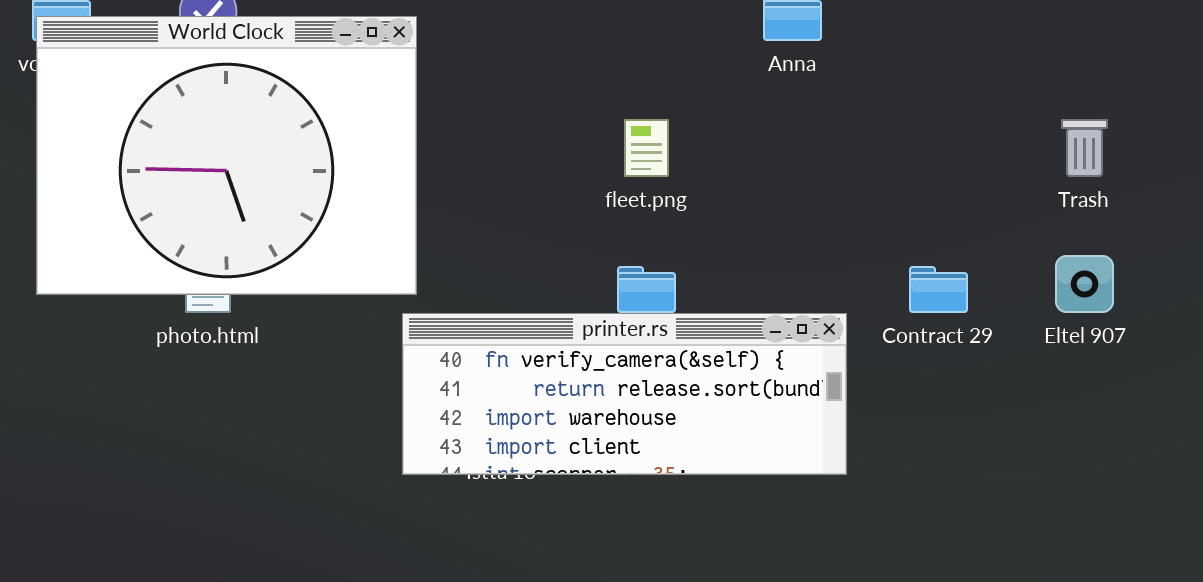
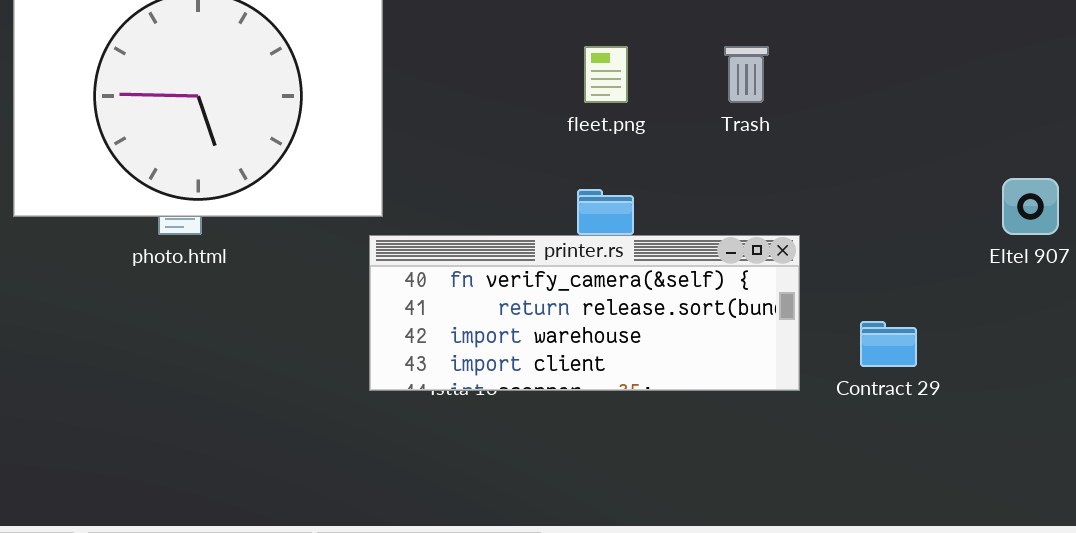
Trash: [1061,119,1108,177] -> [724,46,769,103], moved
Contract 29: [909,266,968,313] -> [860,321,917,367], moved

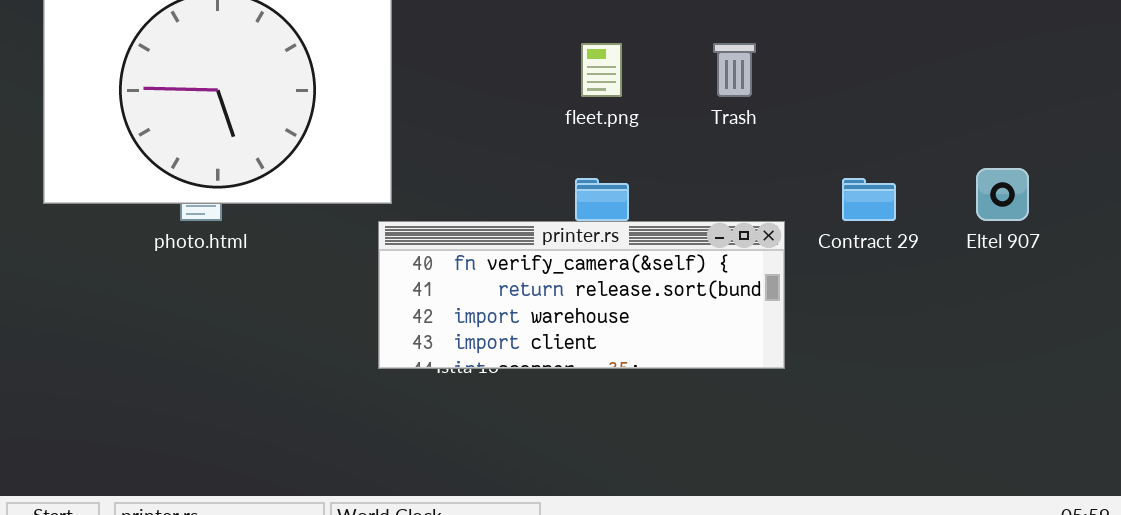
Contract 29: [860,321,917,367] -> [842,178,896,221], moved

